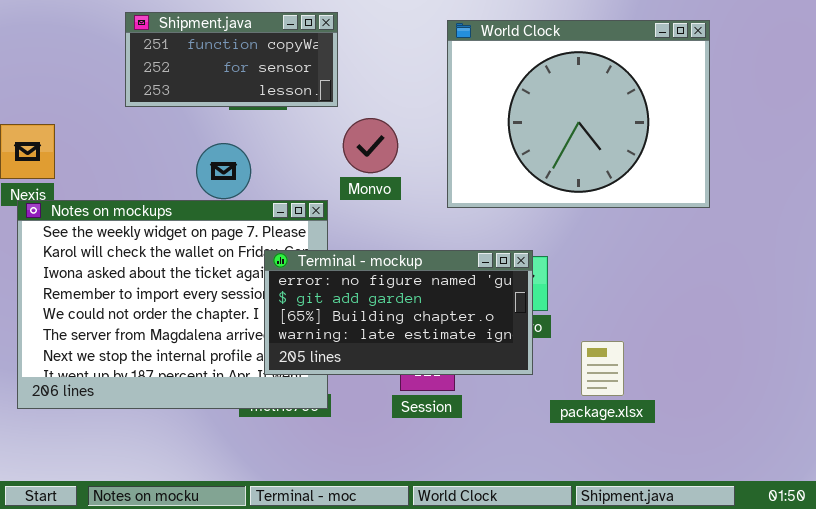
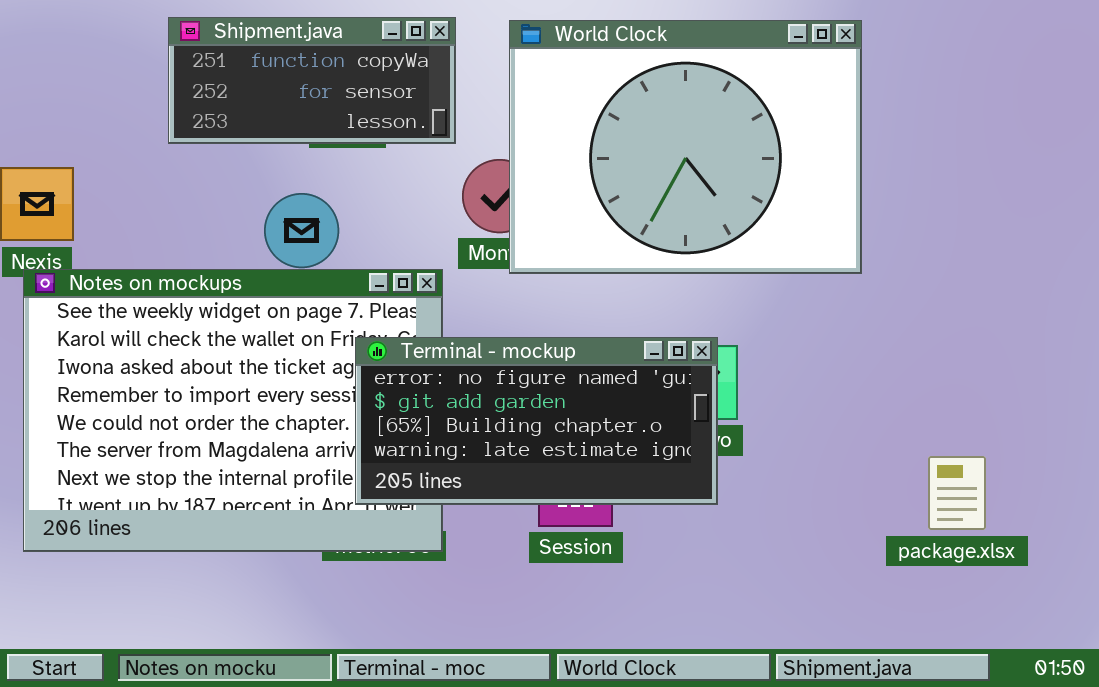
World Clock: [447,20,710,208] -> [509,20,862,274], moved
package.xlsx: [581,341,624,396] -> [928,456,986,530], moved

